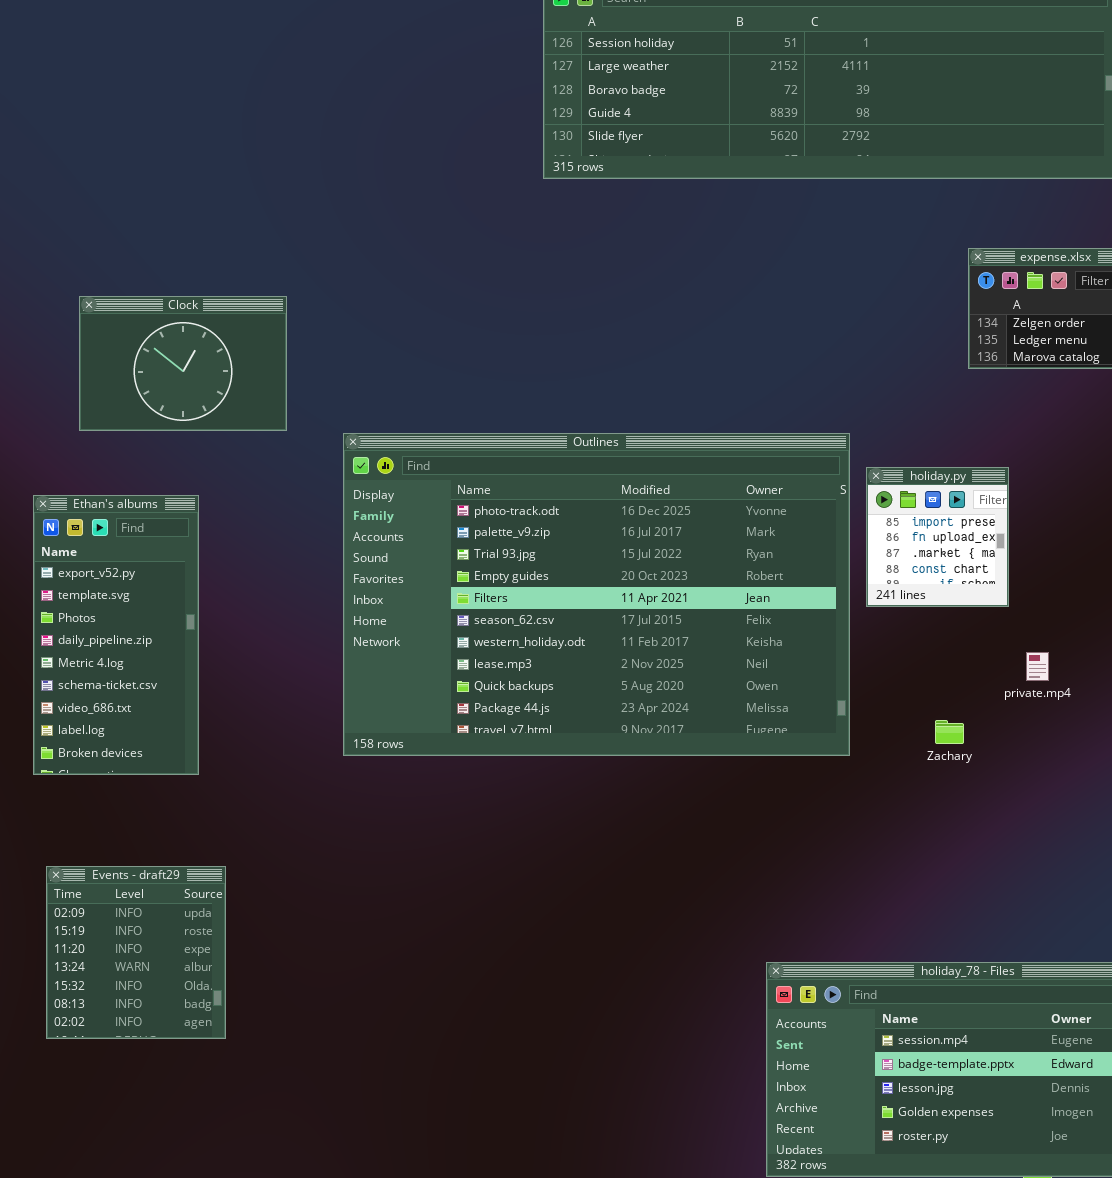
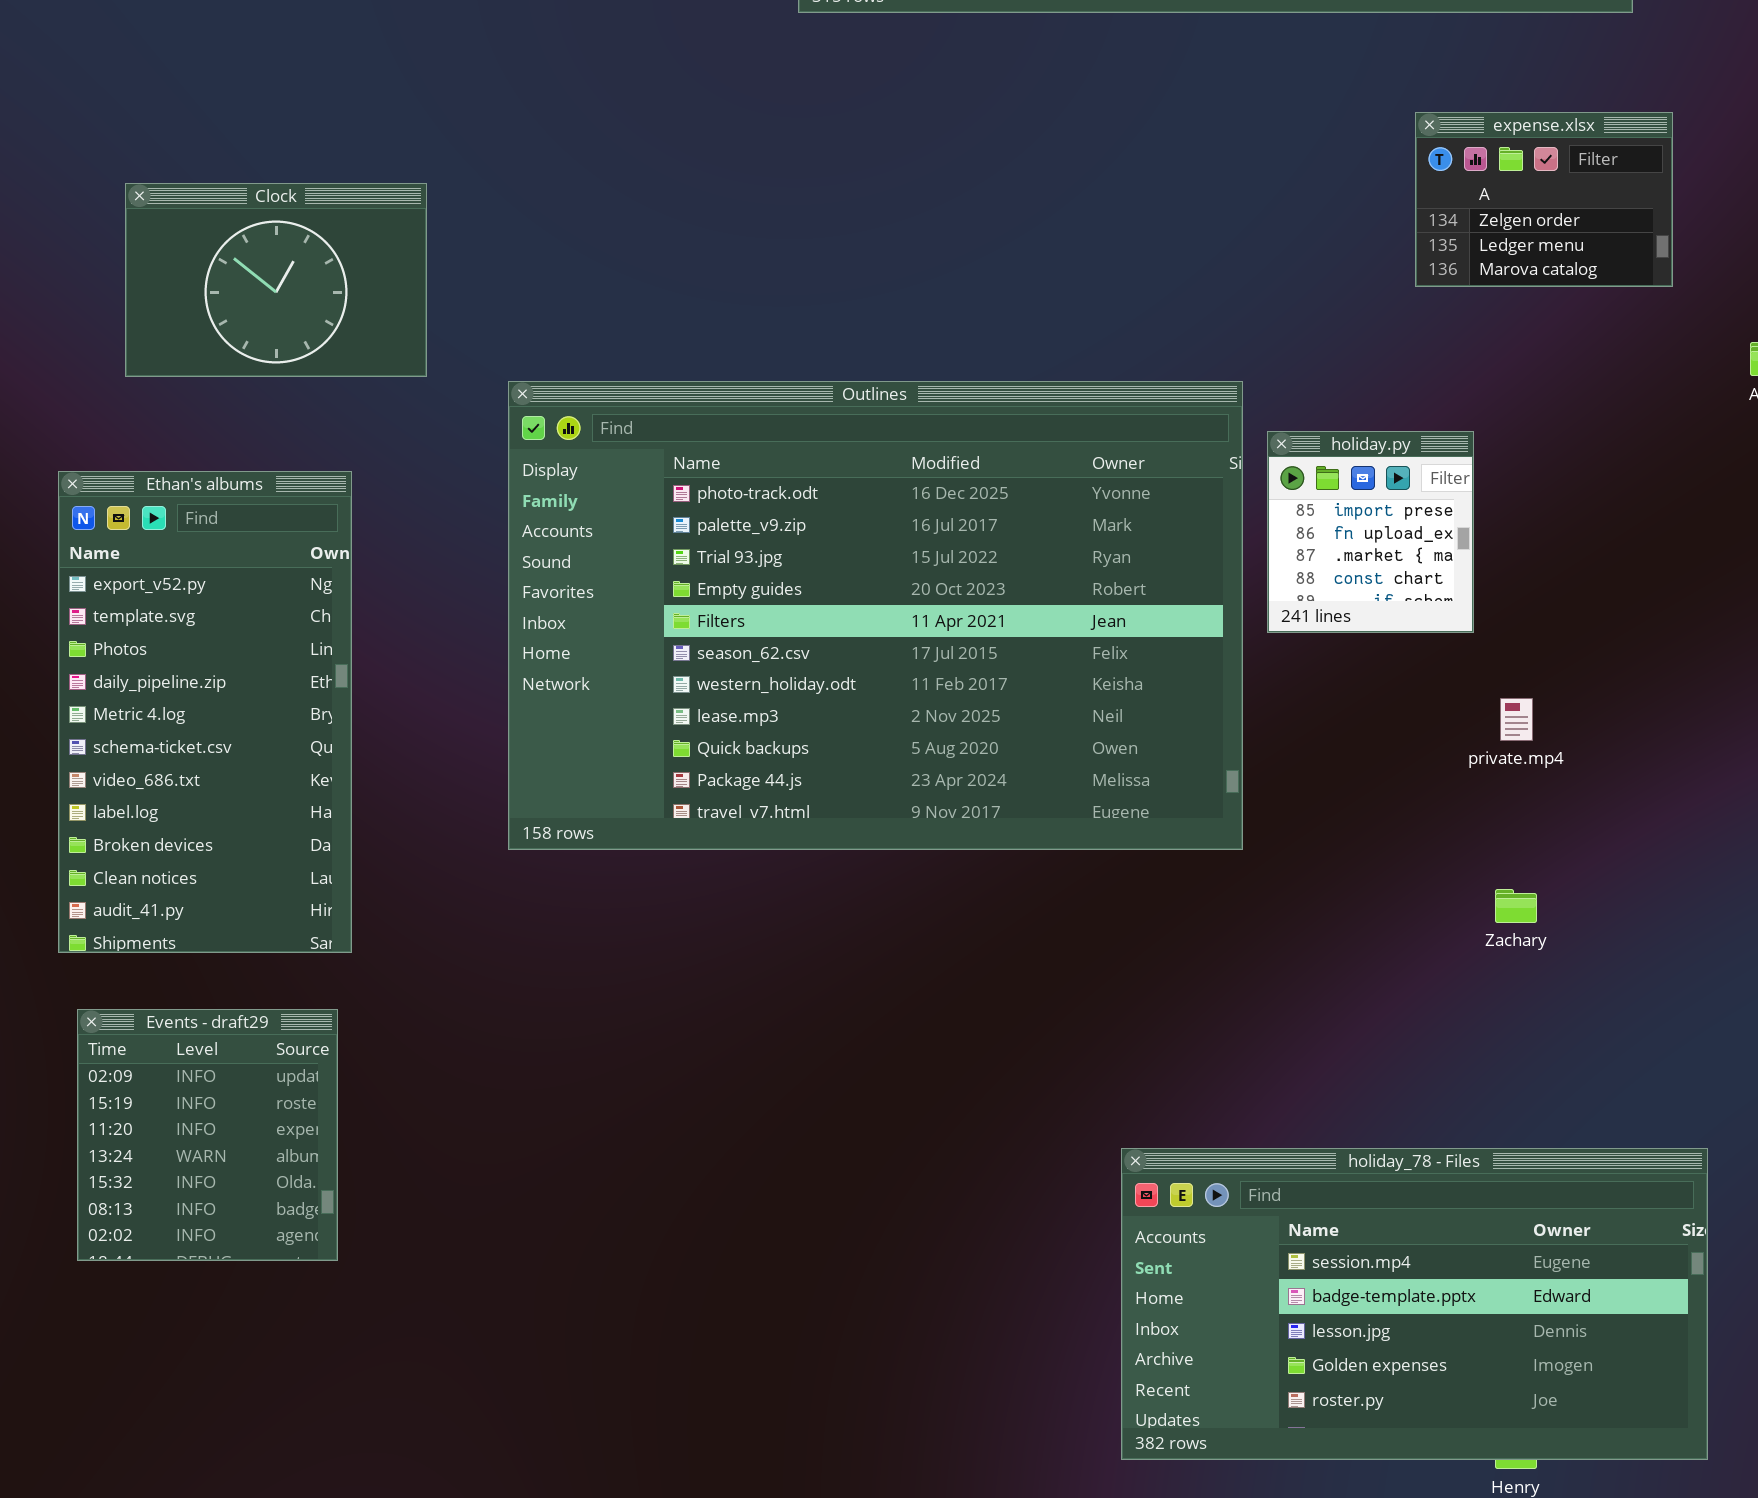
Ethan's albums: [33,495,199,775] -> [58,471,352,953], resized
Zachary: [935,720,964,744] -> [1495,889,1537,923], moved

